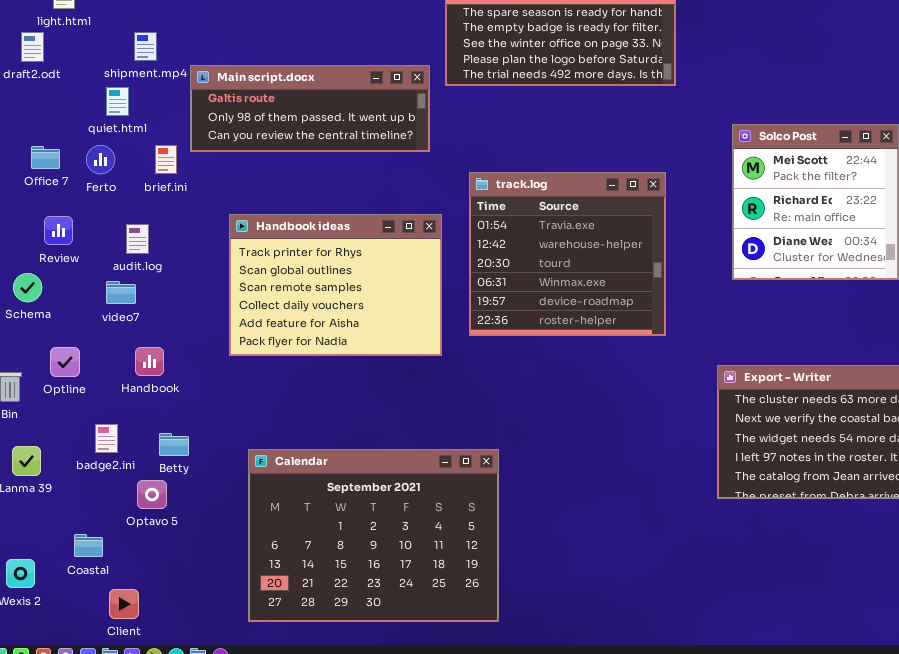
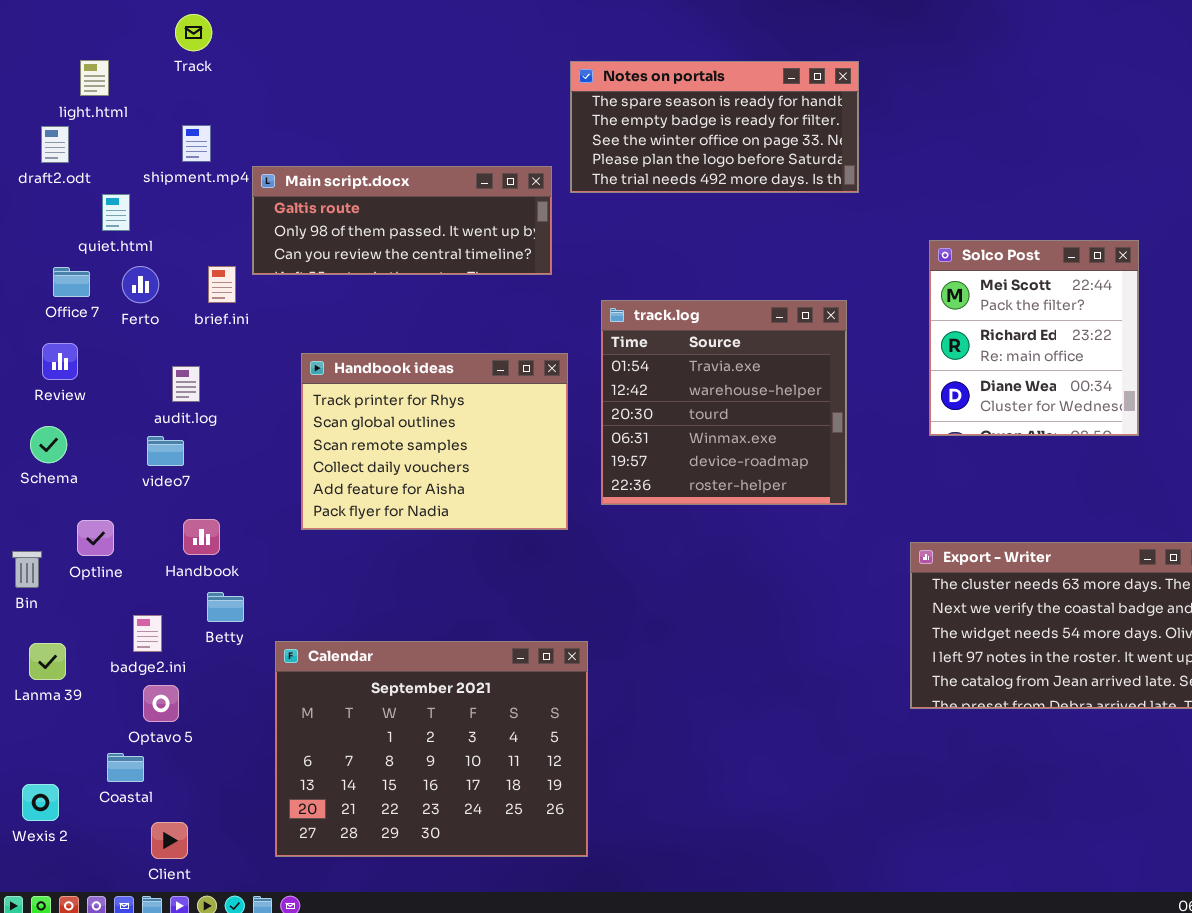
quiet.html: [106,87,129,116] -> [102,194,130,231], moved
Review: [44,216,73,245] -> [42,343,78,380], moved
Betty: [159,433,189,456] -> [207,592,244,622], moved
Calendar: [248,449,499,622] -> [275,641,588,857], moved
Optavo 5: [137,480,167,509] -> [143,685,179,722], moved

